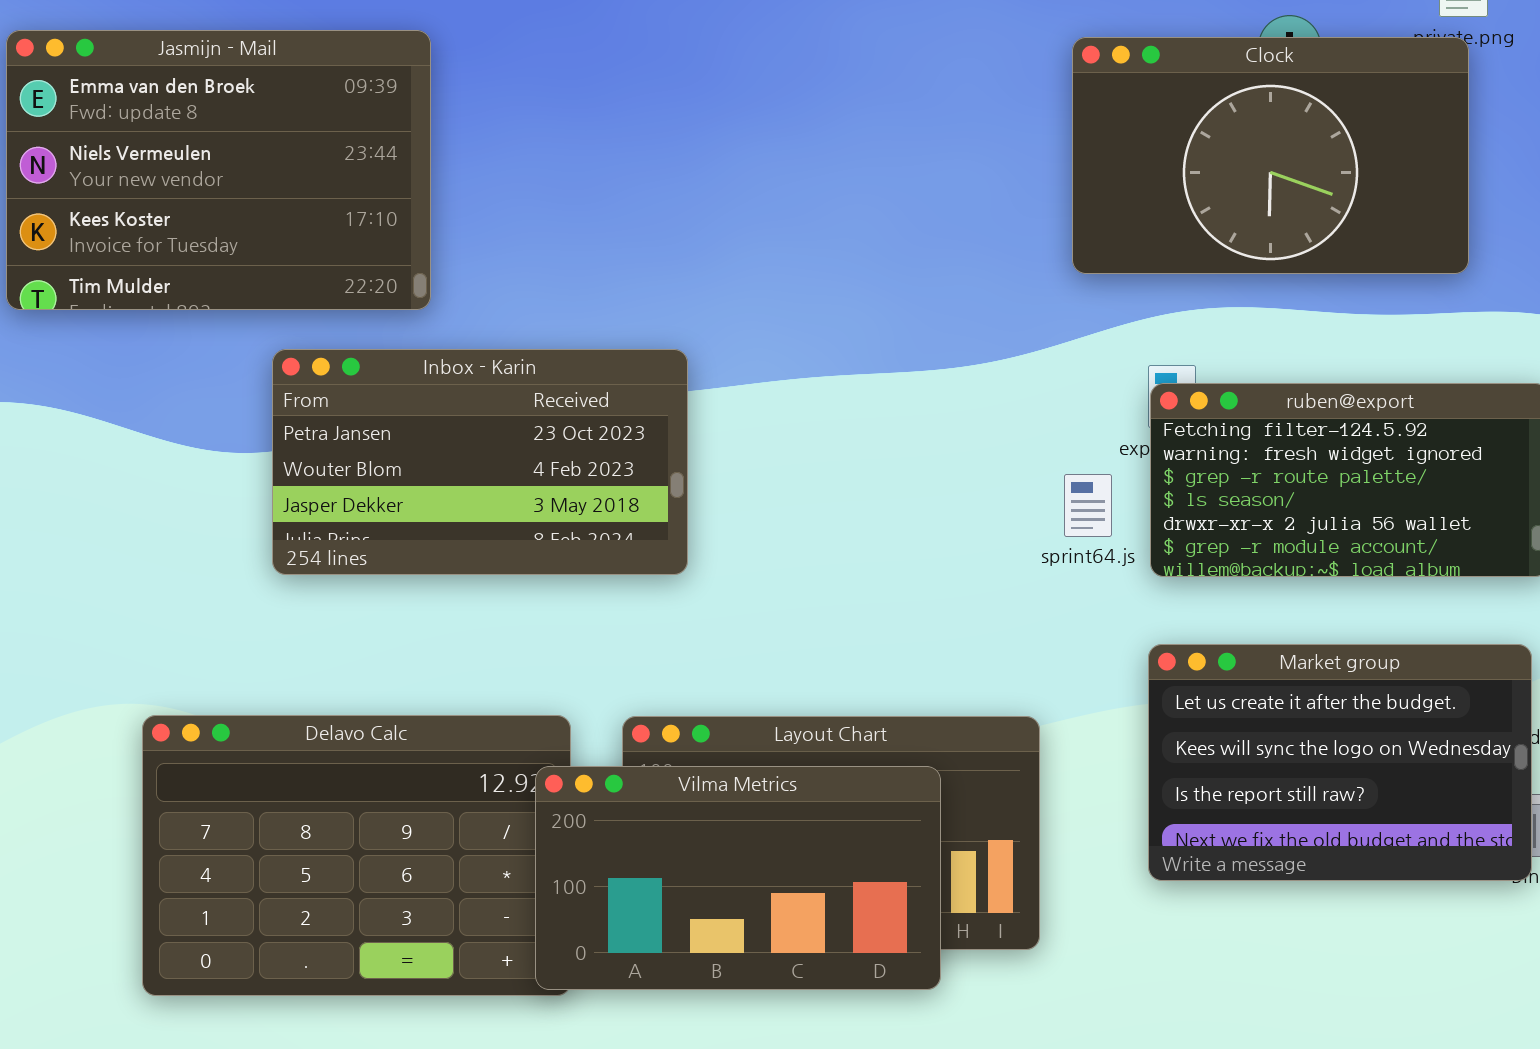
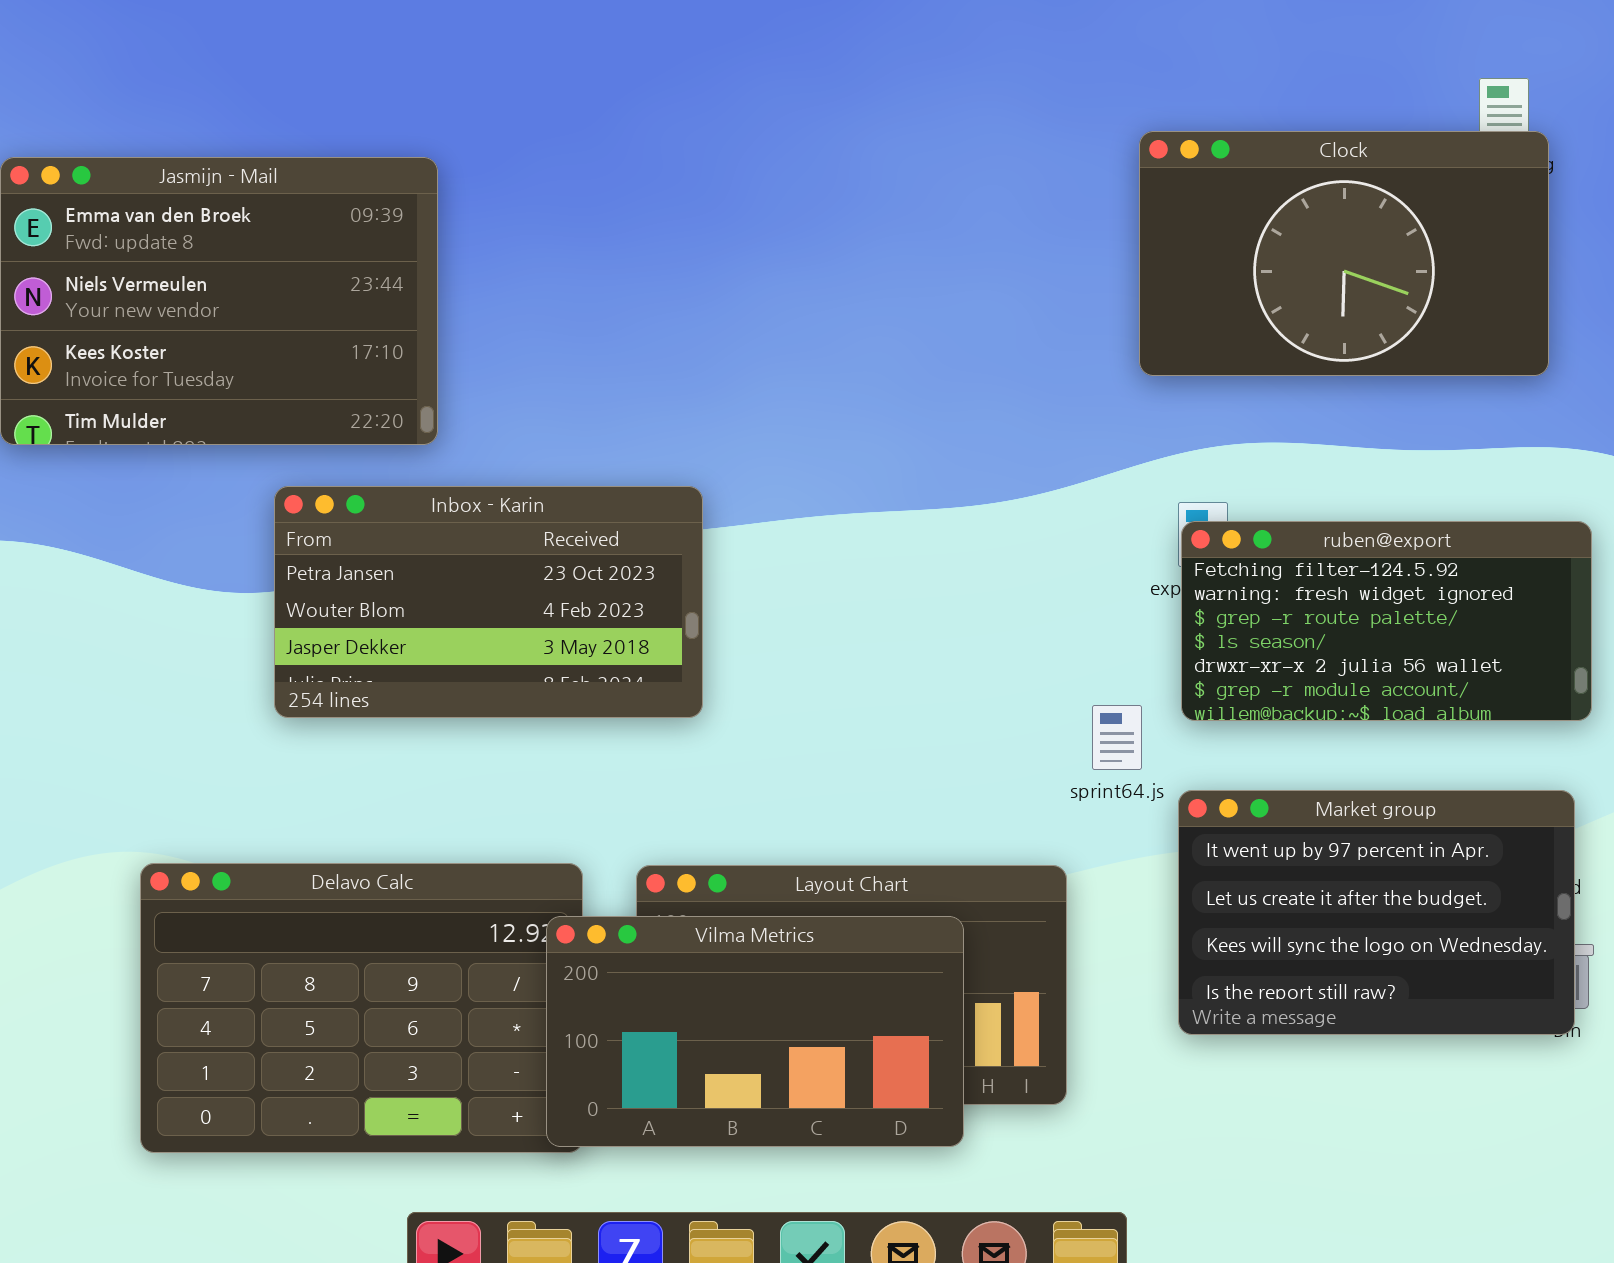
Clock: [1072,37,1469,274] -> [1139,131,1549,376], moved
sprint64.js: [1064,474,1112,537] -> [1092,705,1142,770], moved
Market group: [1148,644,1532,881] -> [1178,790,1575,1035], scrolled up 1 row

